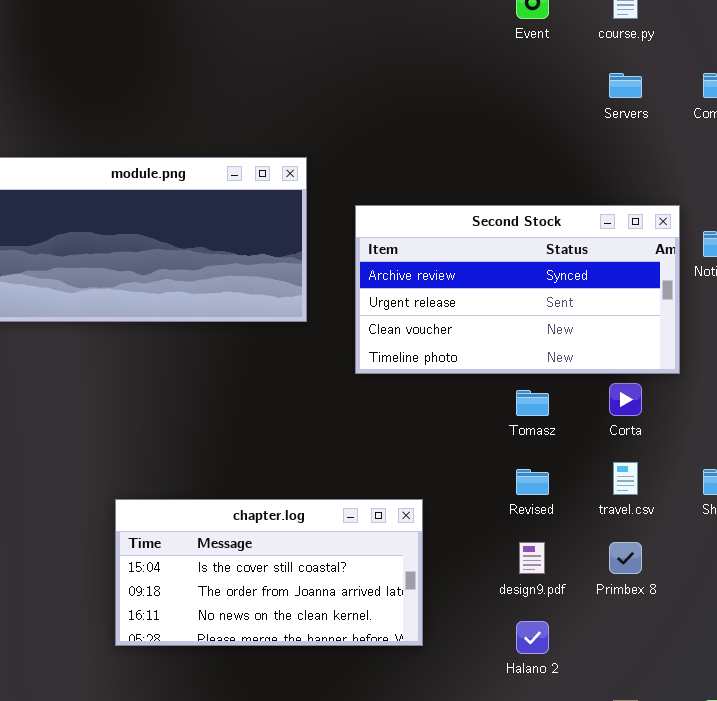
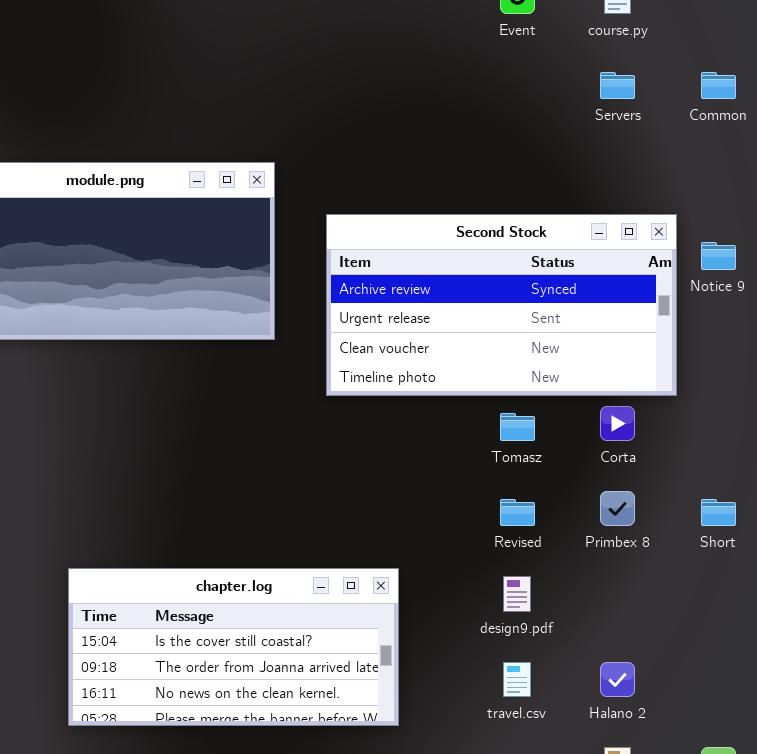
travel.csv: [613,462,638,495] -> [503,662,531,697], moved
chapter.log: [115,499,423,646] -> [68,568,399,726], moved
Primbex 8: [609,542,642,574] -> [600,491,635,526], moved
Halano 2: [516,621,549,654] -> [600,662,635,697], moved

